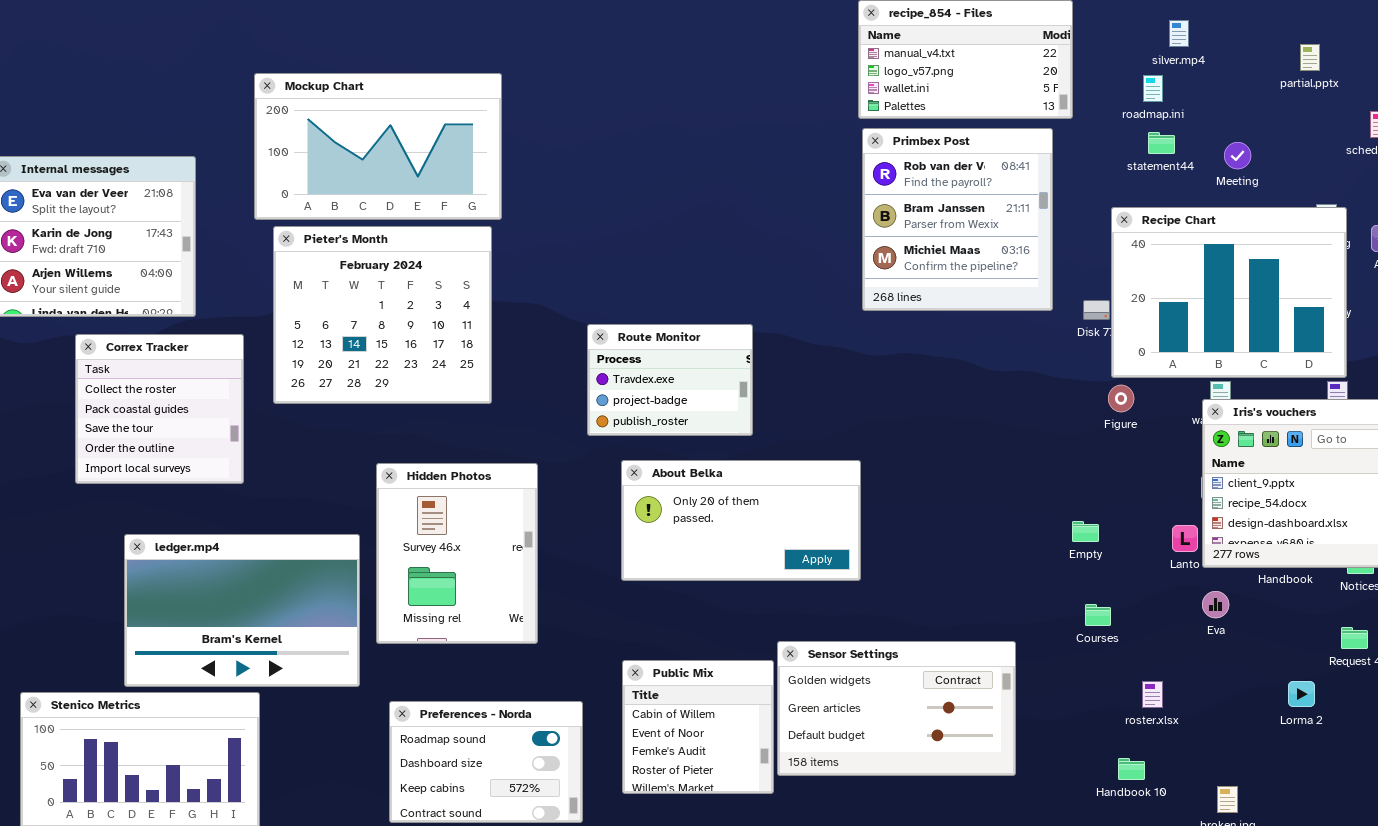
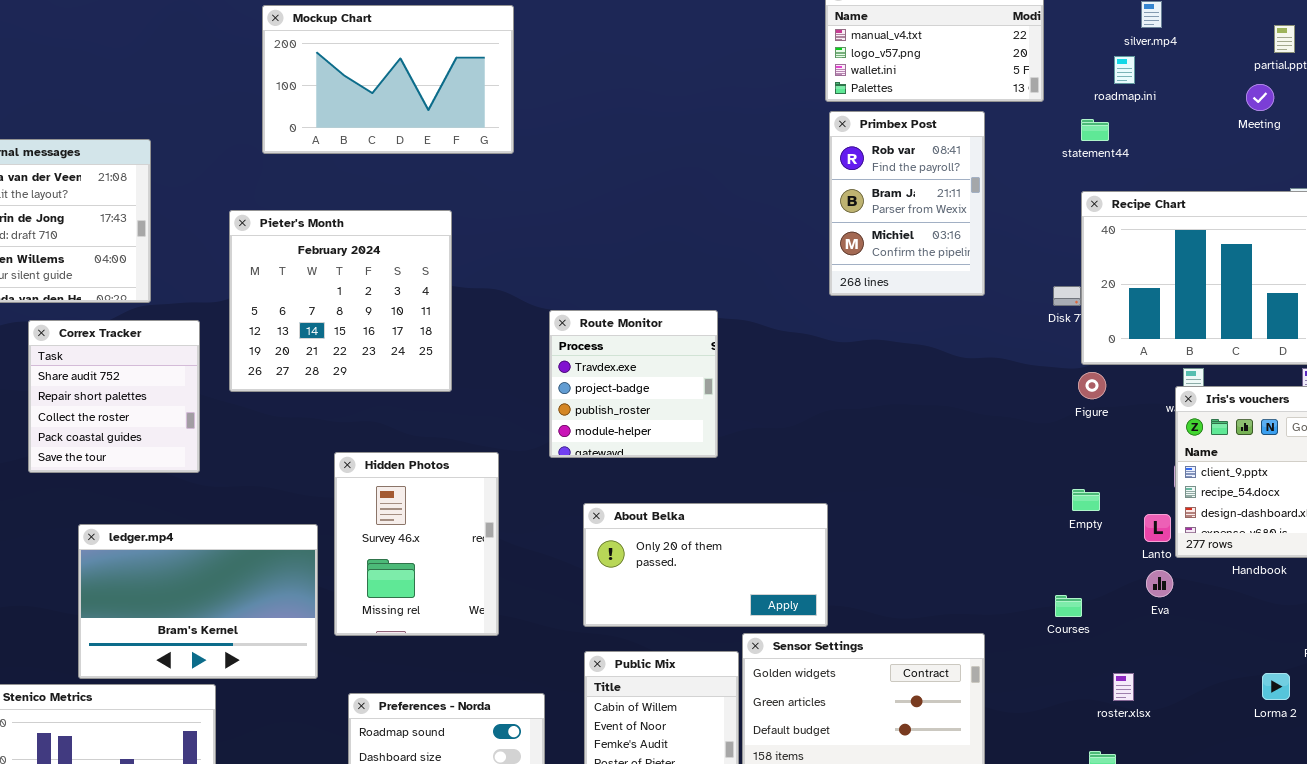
Mockup Chart: [254,73,502,220] -> [262,5,514,154], moved
Primbex Post: [862,128,1053,311] -> [829,111,985,296], resized
statement44: [1148,132,1175,154] -> [1081,119,1109,141], moved
Meeting: [1224,142,1251,169] -> [1246,84,1274,111], moved
Route Monitor: [587,324,753,436] -> [549,310,718,458], resized
Correx Tracker: [75,334,244,484] -> [28,320,200,473], scrolled up 2 rows
About Belka: [621,460,861,581] -> [583,503,828,627], moved
Empty: [1072,521,1099,542] -> [1072,489,1100,511], moved
Eva: [1202,591,1229,618] -> [1146,570,1173,597], moved

